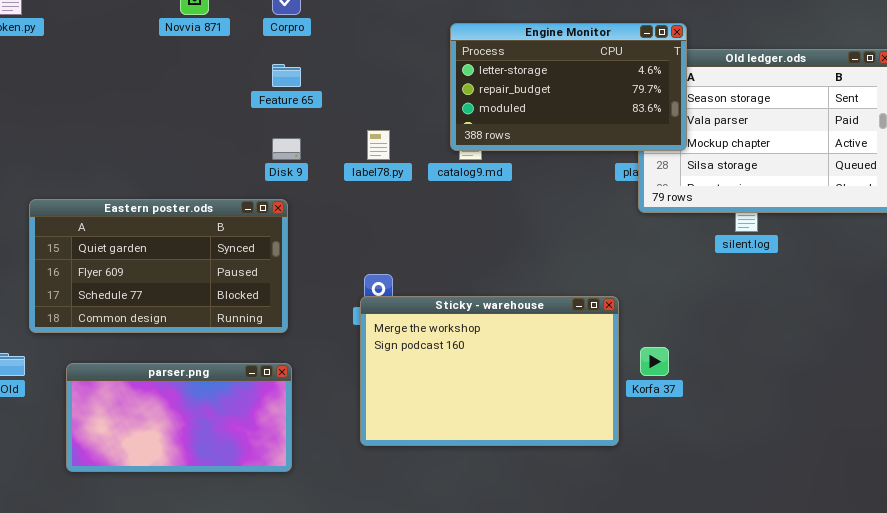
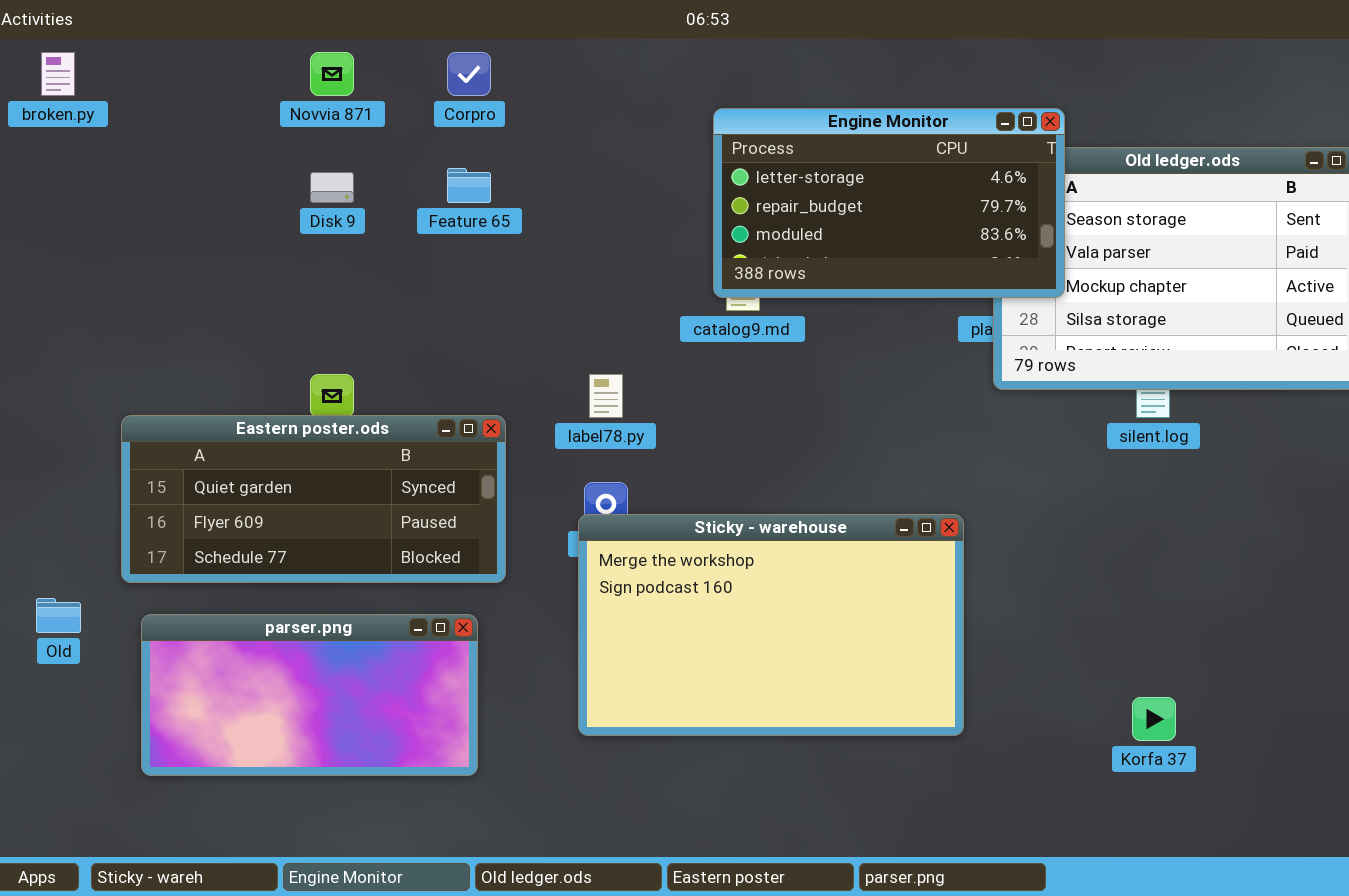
label78.py: [367,130,390,160] -> [589,374,623,418], moved
Disk 9: [272,138,301,160] -> [310,172,354,203], moved
Eastern poster.ods: [29,199,288,333] -> [121,415,506,583], moved, resized
Korfa 37: [640,347,669,376] -> [1132,697,1176,741], moved

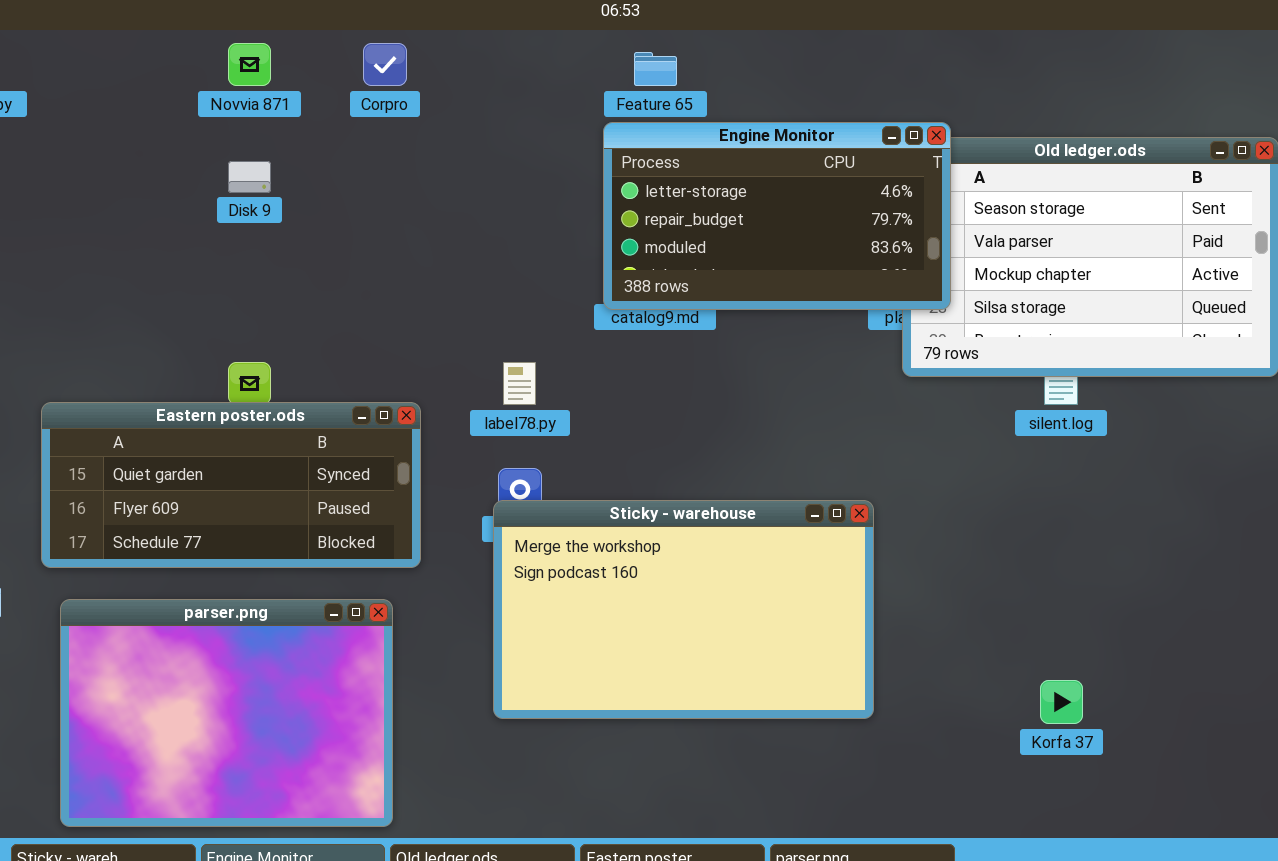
Engine Monitor: [713,108,1065,298] -> [603,122,951,310], moved
Feature 65: [447,168,491,203] -> [634,52,677,86], moved
parser.png: [141,614,478,776] -> [60,599,393,827], resized

